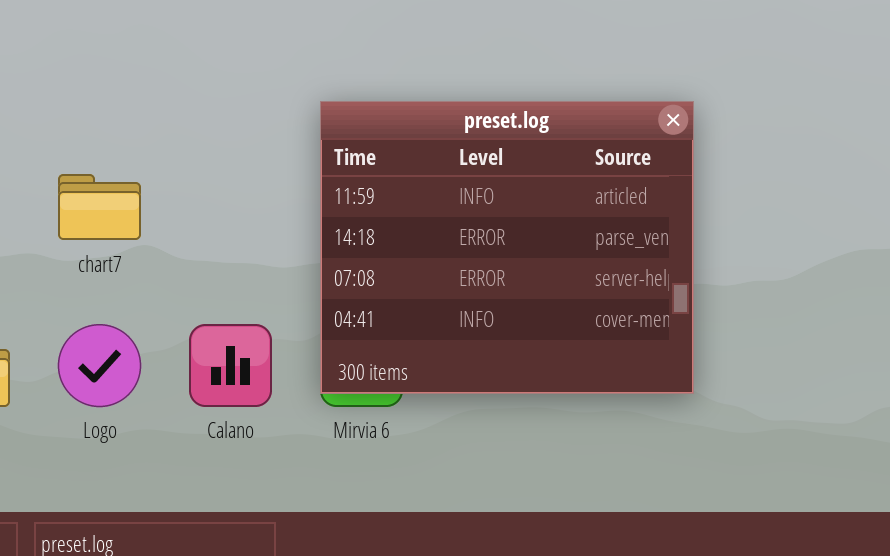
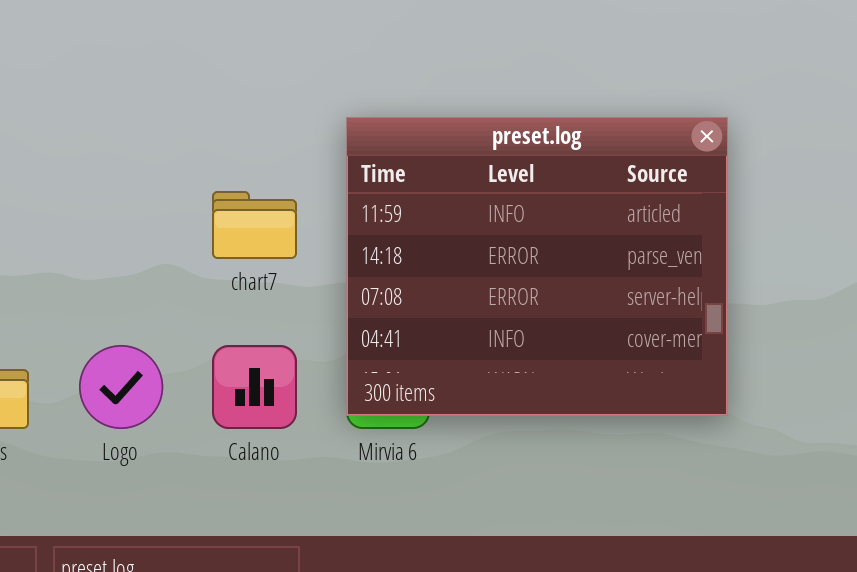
chart7: [58,174,141,240] -> [212,191,297,259], moved

